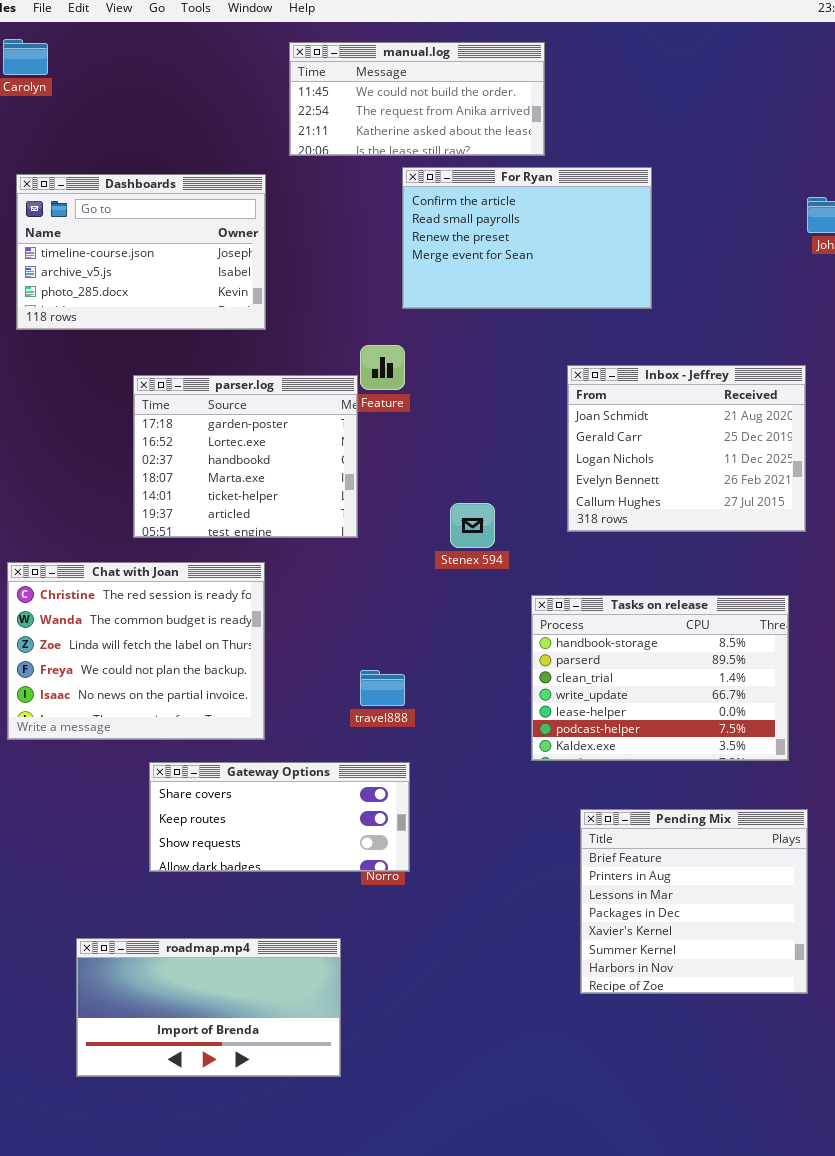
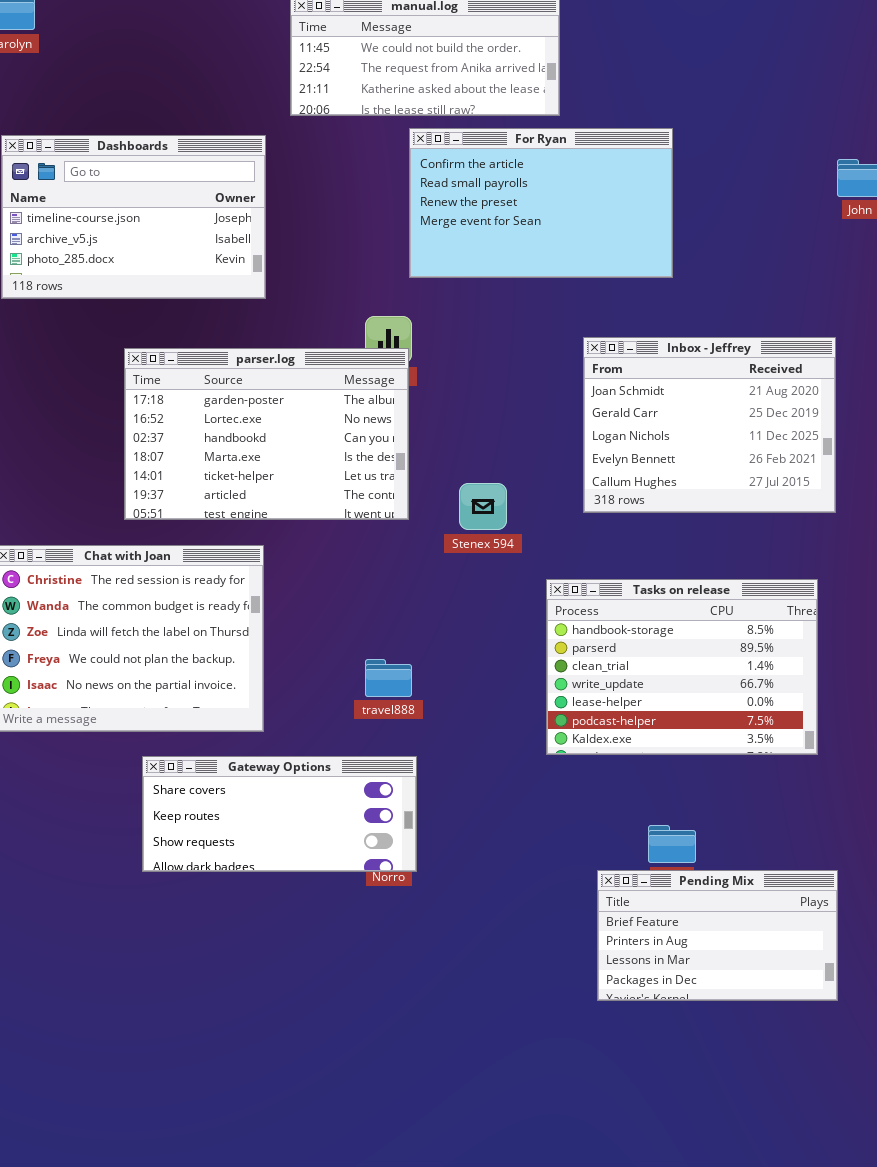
parser.log: [133,375,358,538] -> [124,348,409,520], resized
Pending Mix: [580,809,808,994] -> [597,870,838,1001], resized
roadmap.mp4: [76,938,341,1077] -> none, closed

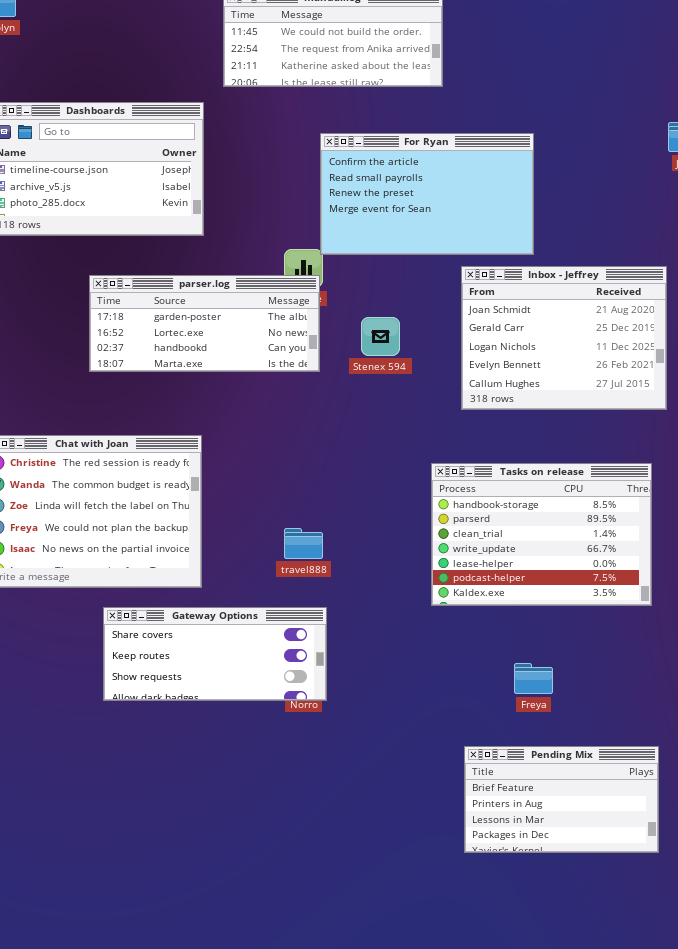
For Ryan: [409,128,673,278] -> [320,133,534,255], moved
parser.log: [124,348,409,520] -> [89,275,320,372], resized
Stenex 594: [459,483,507,530] -> [361,317,400,356], moved
Pending Mix: [597,870,838,1001] -> [464,746,659,853], moved

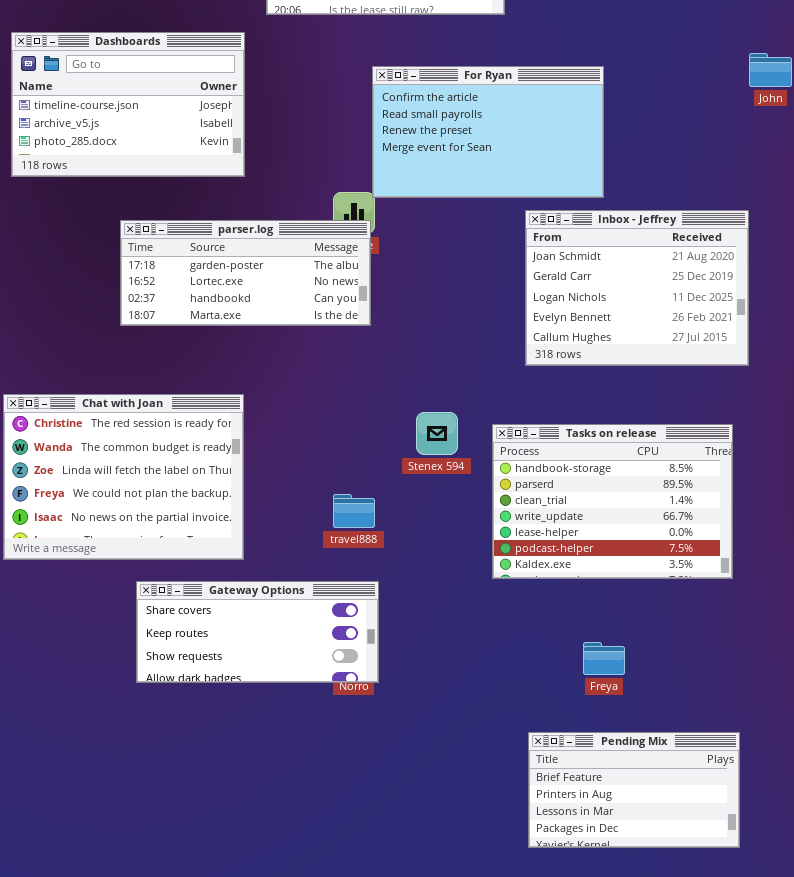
Stenex 594: [361,317,400,356] -> [416,412,458,455], moved

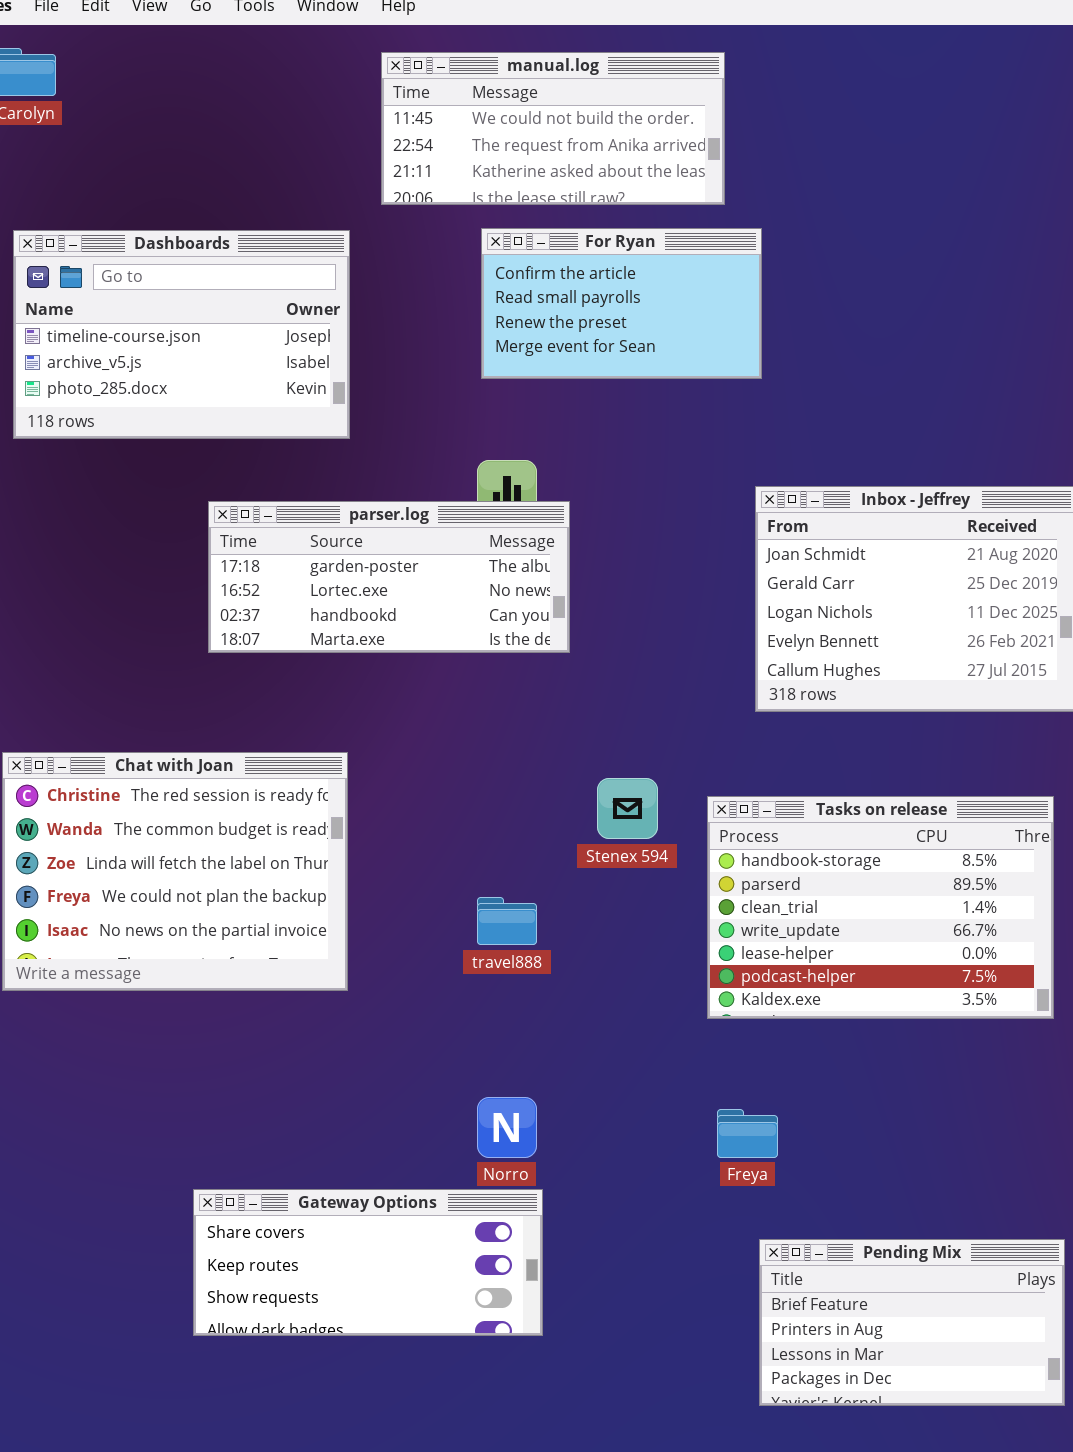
For Ryan: [372,66,604,198] -> [481,228,762,379], moved, resized
parser.log: [120,220,371,326] -> [208,501,570,653], moved
Gateway Options: [136,581,379,683] -> [193,1189,543,1336], moved
Freya: [583,642,625,675] -> [717,1109,778,1158], moved

